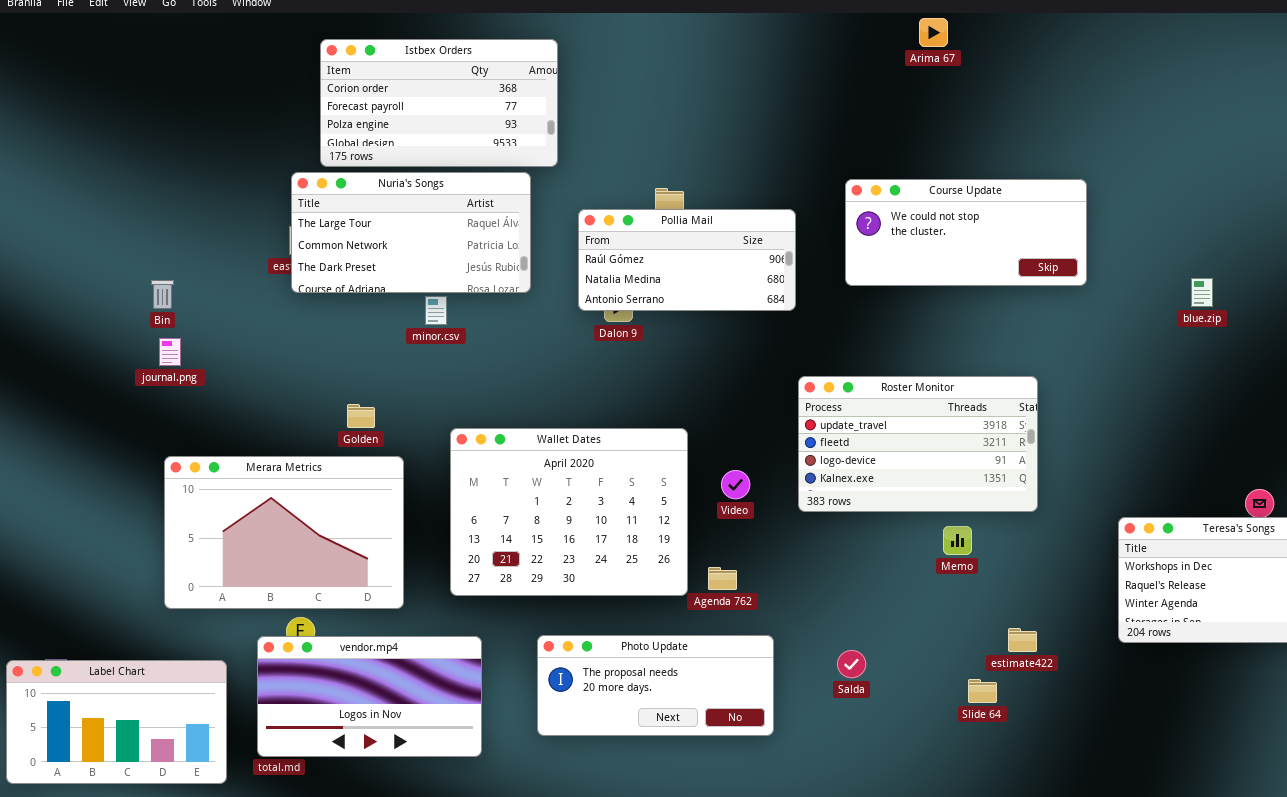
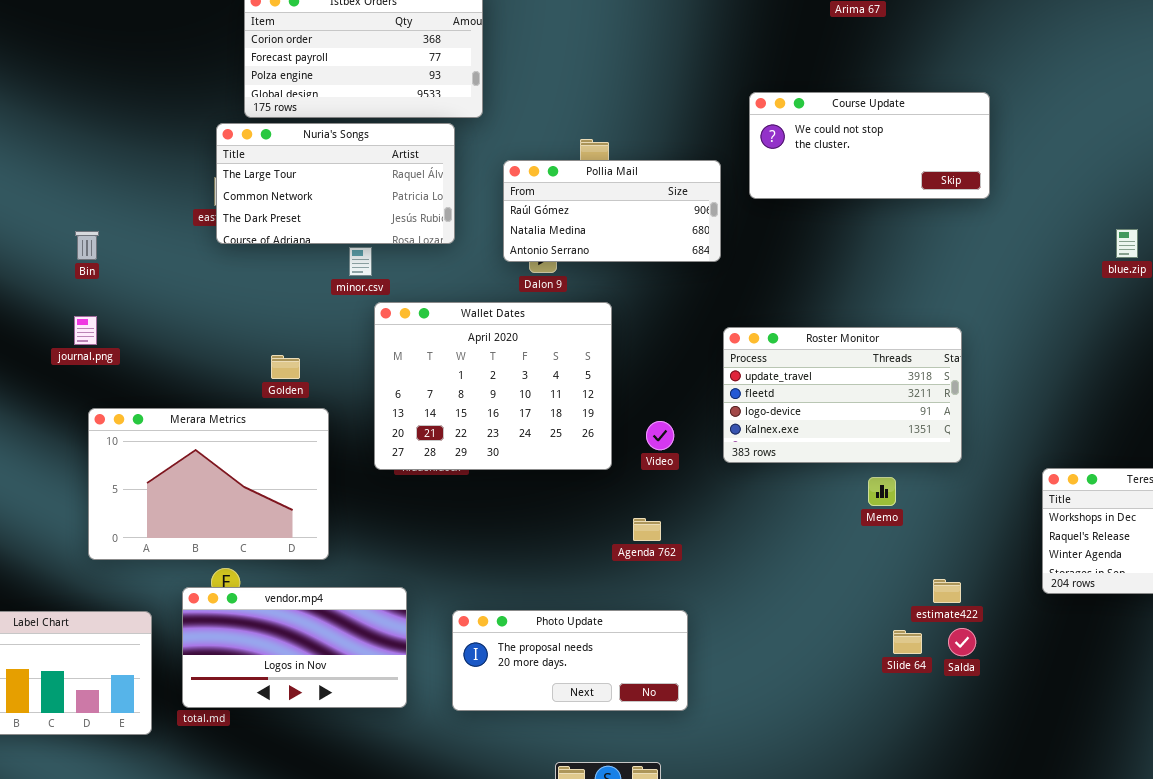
Course Update: [845,179,1087,286] -> [749,92,990,199], moved
journal.png: [159,338,181,366] -> [74,316,97,345], moved
Wallet Dates: [450,428,688,596] -> [374,302,612,470], moved
Photo Update: [537,635,774,736] -> [452,610,688,711], moved
Salda: [837,650,866,678] -> [948,628,976,656], moved

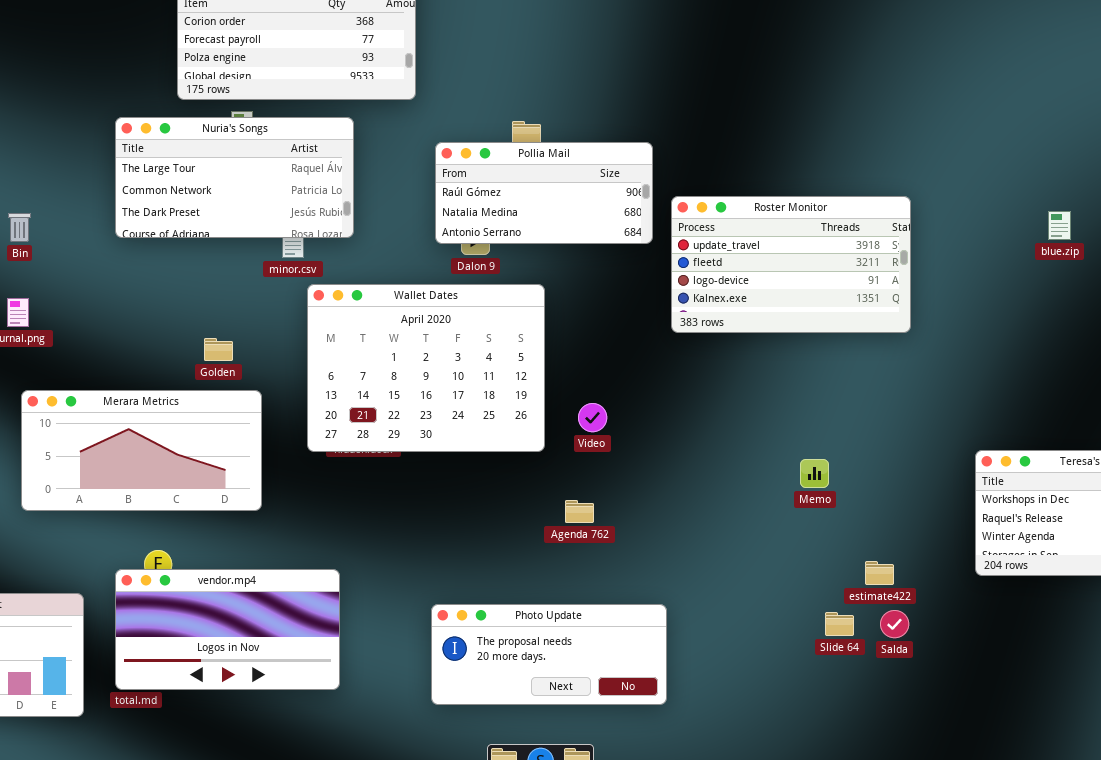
Course Update: [749,92,990,199] -> none, closed
Nuria's Songs: [216,123,455,244] -> [115,117,354,238], moved
Roster Monitor: [723,327,962,463] -> [671,196,911,333], moved
Merara Metrics: [88,408,329,560] -> [21,390,262,511], resized
Photo Update: [452,610,688,711] -> [431,604,667,705], moved

